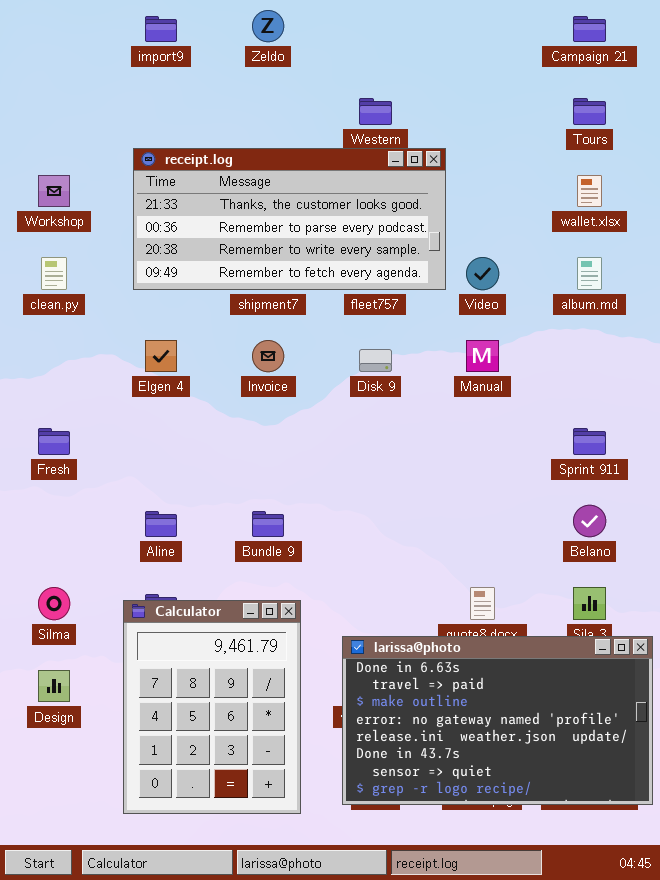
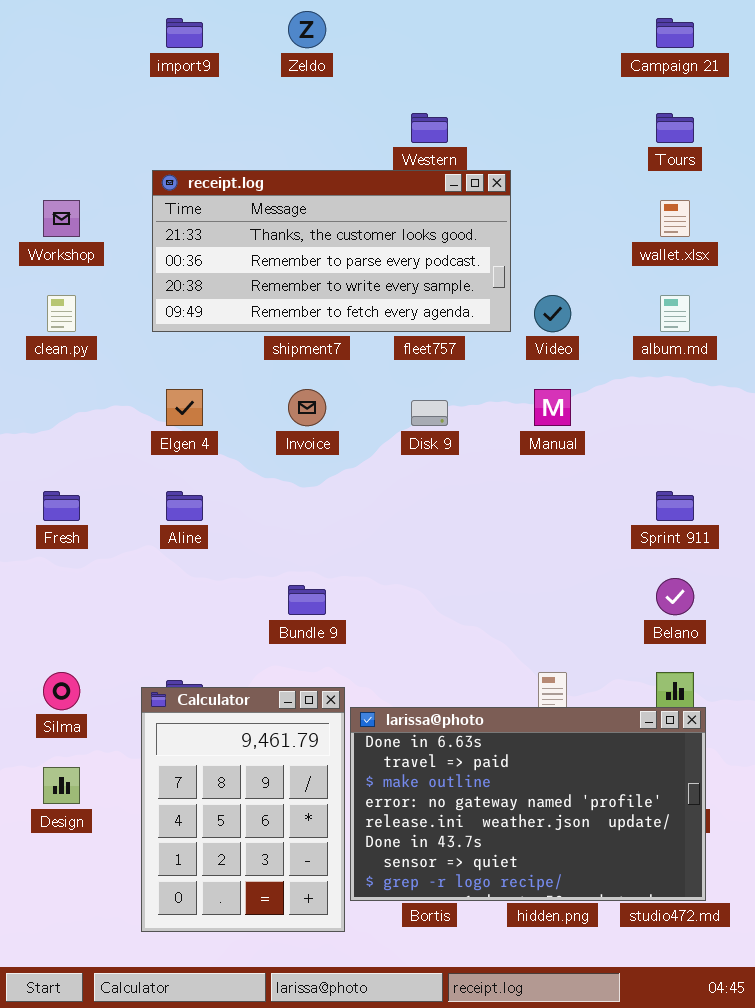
Aline: [145,511,177,537] -> [166,491,203,521], moved
larissa@photo: [342,636,653,805] -> [350,707,706,901], moved

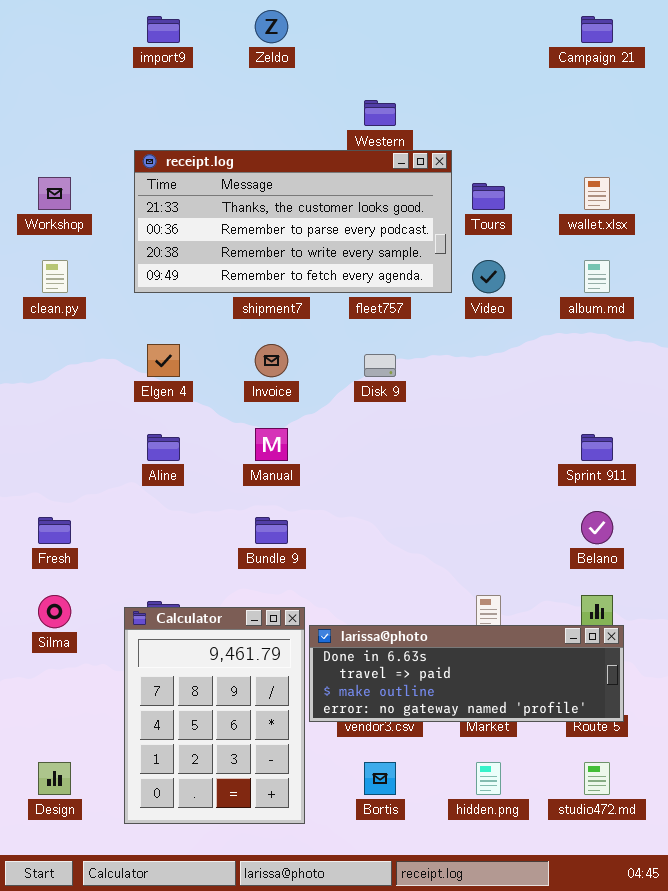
Tours: [656,113,694,143] -> [472,183,505,210], moved
Manual: [534,389,571,426] -> [255,428,288,461], moved
Fresh: [43,491,80,521] -> [38,517,71,544], moved
larissa@photo: [350,707,706,901] -> [309,625,624,722], resized
Design: [43,767,80,804] -> [38,762,71,795], moved

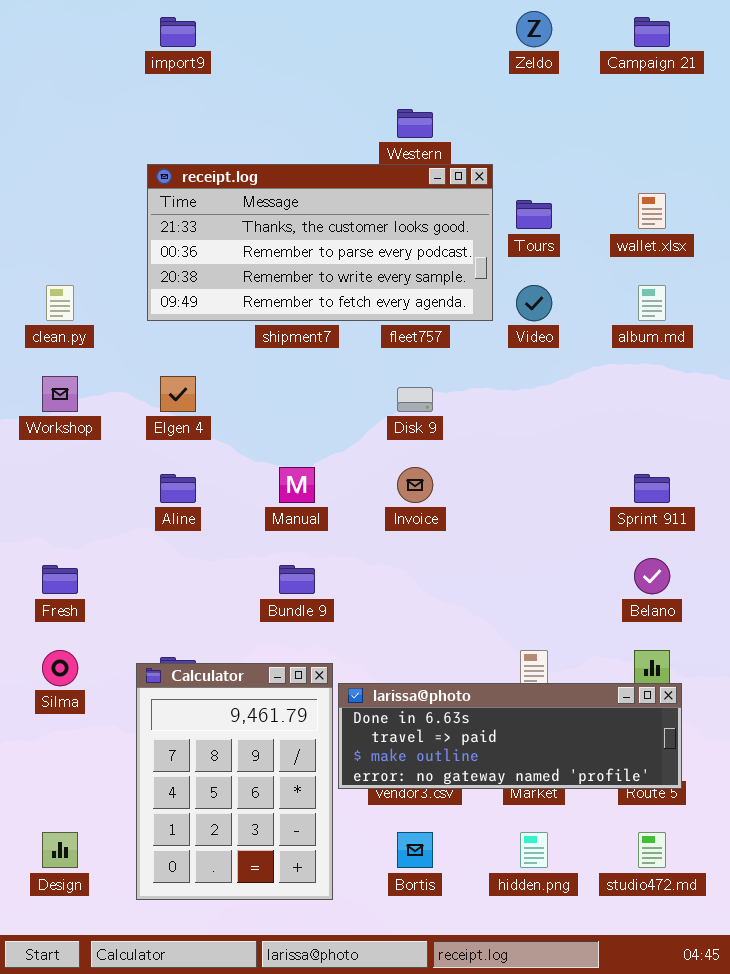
Zeldo: [255,10,288,43] -> [516,11,552,47], moved
Workshop: [38,177,71,210] -> [42,376,78,412], moved
Invoice: [255,344,288,377] -> [397,467,433,503], moved

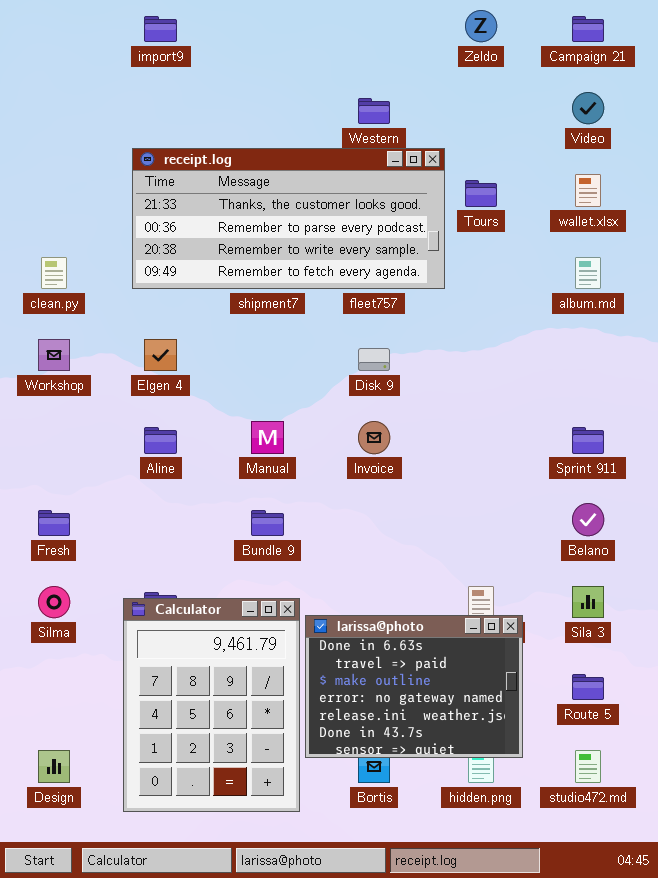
Video: [516,285,552,321] -> [572,92,604,124], moved
larissa@photo: [338,683,682,789] -> [305,615,523,758], resized

